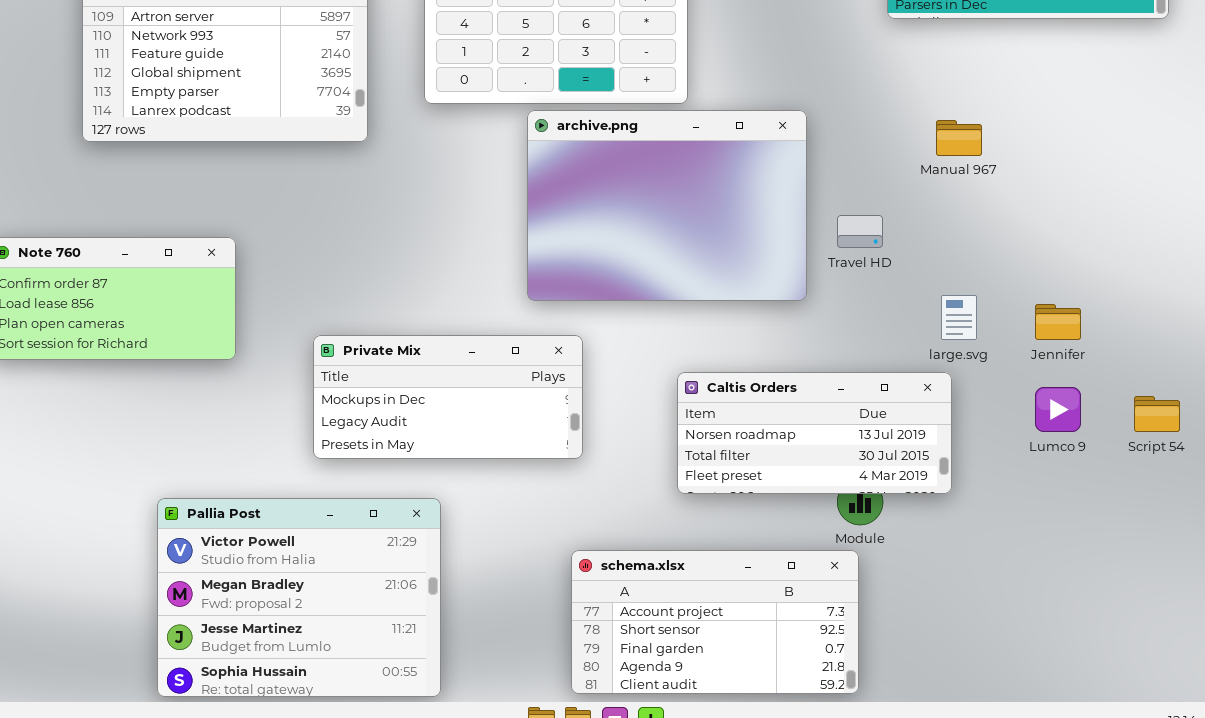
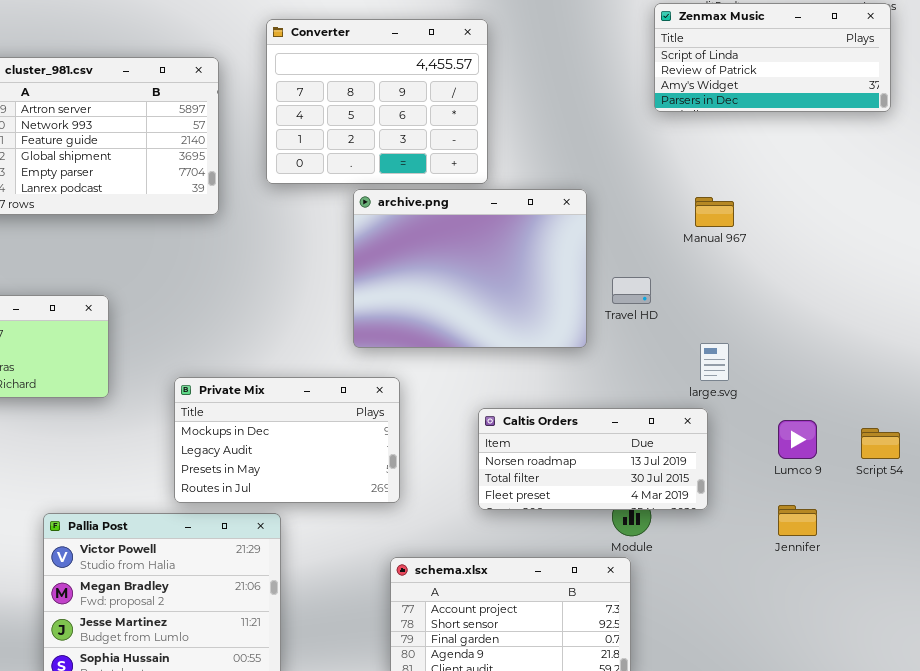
Jennifer: [1035,304,1081,340] -> [778,505,817,536], moved
Private Mix: [313,335,583,459] -> [174,377,400,503], resized

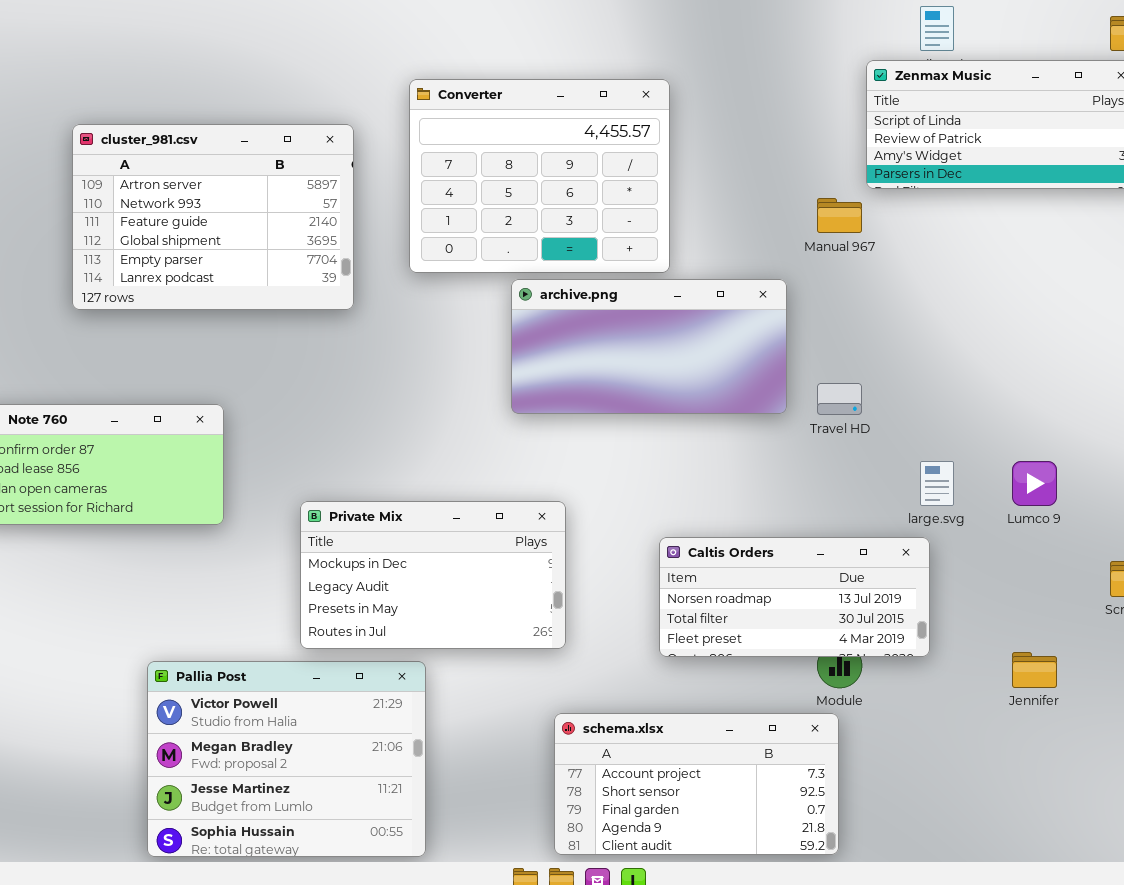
archive.png: [353,189,587,348] -> [511,279,787,414], resized
Manual 967: [695,197,734,227] -> [817,198,862,233], moved
Lumco 9: [778,420,817,459] -> [1012,461,1057,506], moved

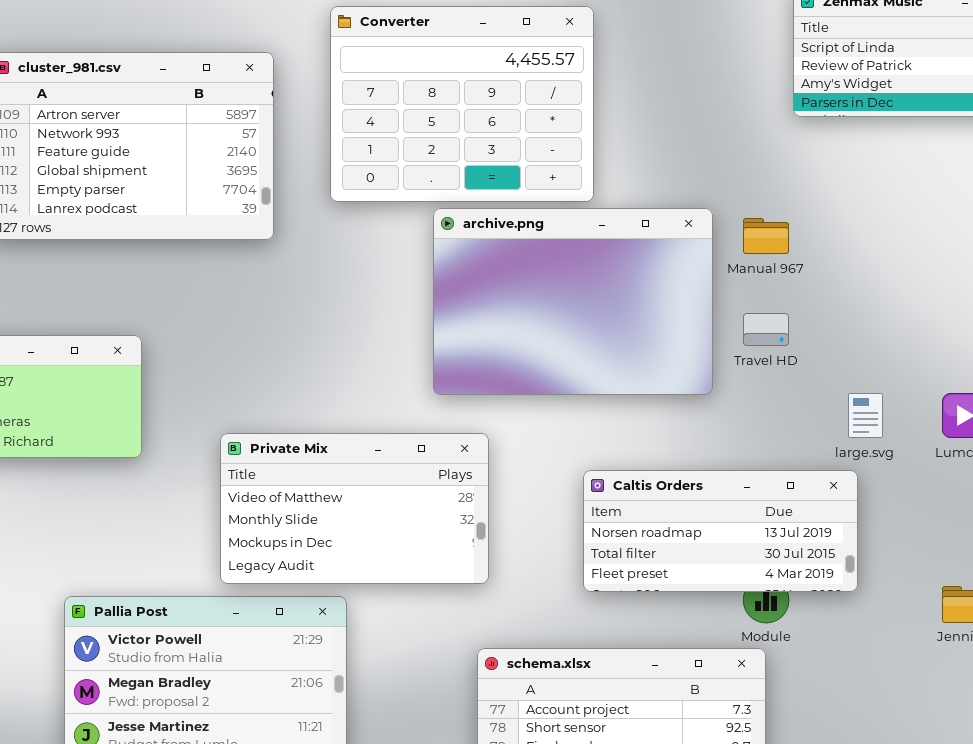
Manual 967: [817,198,862,233] -> [743,218,789,254], moved
archive.png: [511,279,787,414] -> [433,208,713,395], resized
Private Mix: [300,501,566,649] -> [220,433,489,584], scrolled up 2 rows

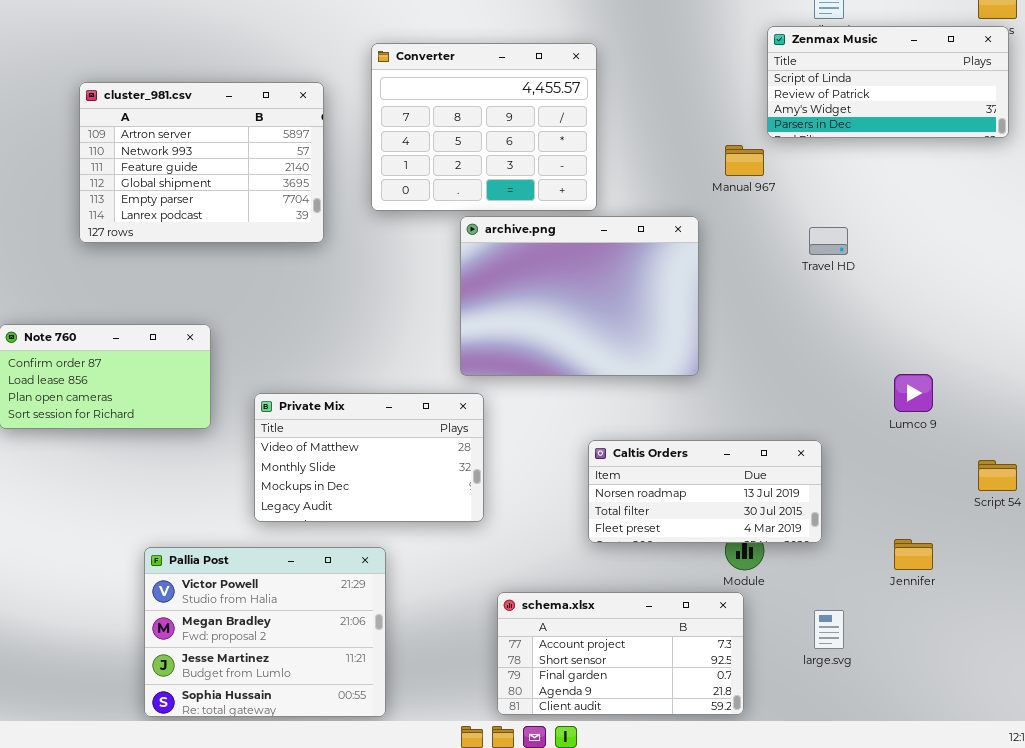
Manual 967: [743,218,789,254] -> [725,145,764,176], moved
Travel HD: [743,313,789,346] -> [809,227,848,255], moved
large.svg: [848,393,883,438] -> [814,610,844,649], moved
Private Mix: [220,433,489,584] -> [254,393,484,522], moved

